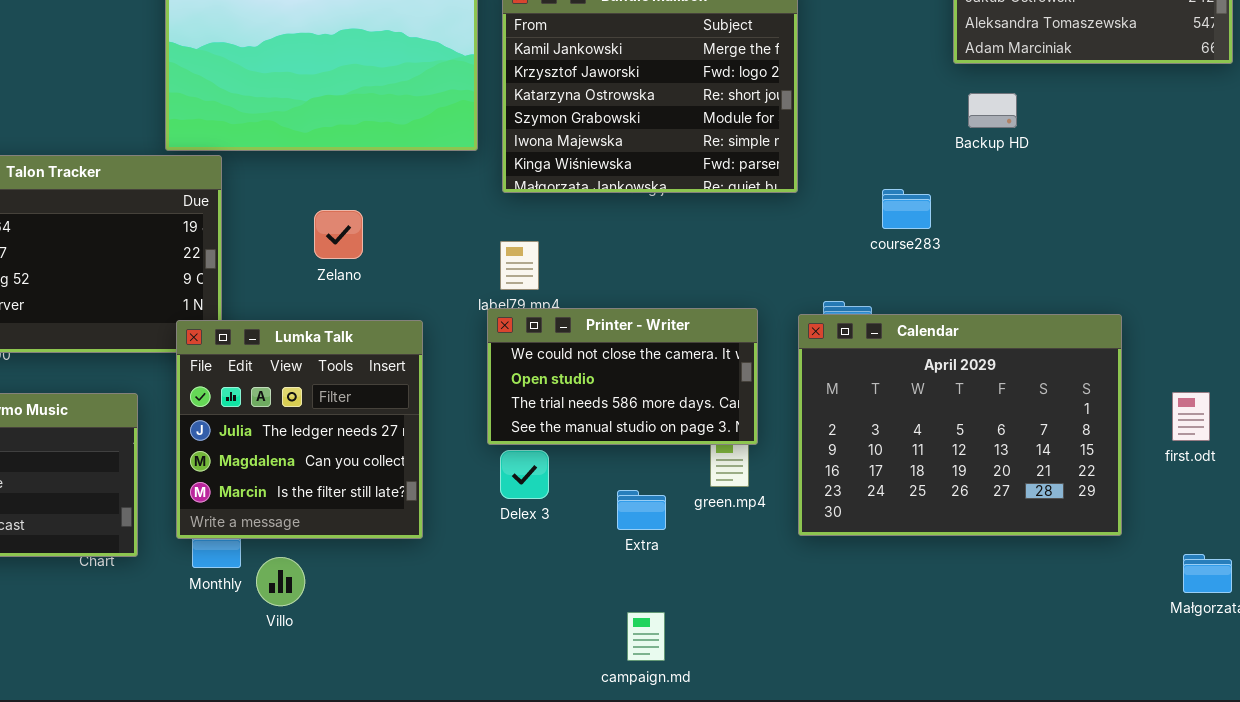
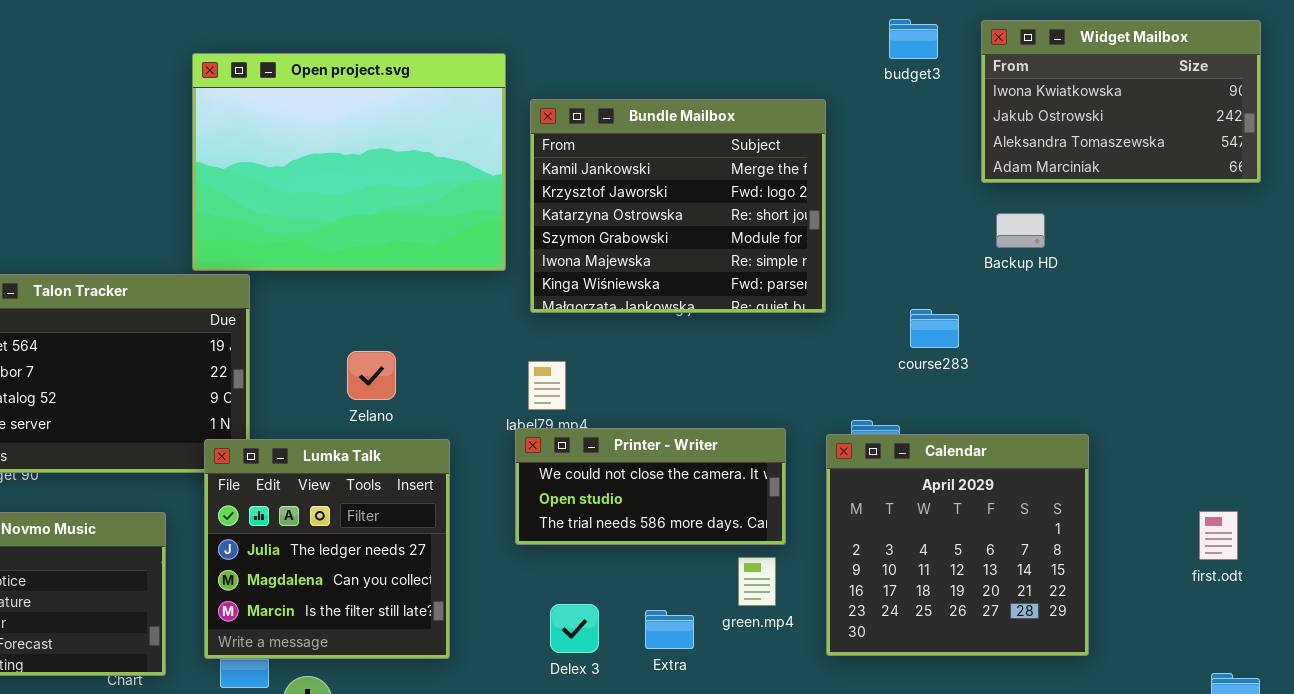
Zelano: [314,210,363,259] -> [347,351,396,400], moved
Printer - Writer: [487,308,758,445] -> [515,428,786,545], resized
Calendar: [798,314,1122,536] -> [826,434,1089,656], resized
Delex 3: [500,450,549,499] -> [550,604,599,653], moved

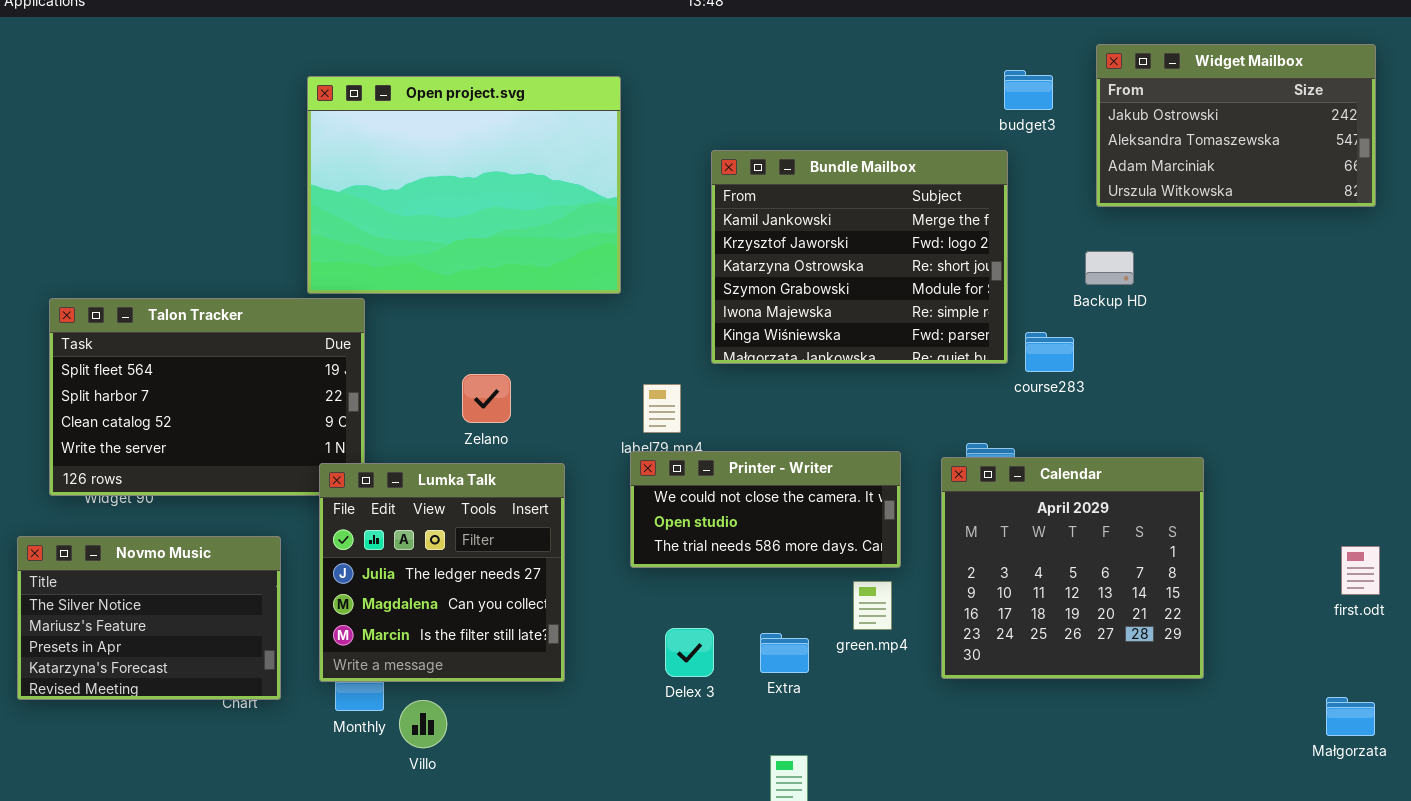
budget3: [889,19,938,59] -> [1004,70,1053,110], moved
Widget Mailbox: [981,20,1261,183] -> [1096,44,1376,207], scrolled down 1 row
Bundle Mailbox: [530,99,826,313] -> [711,150,1008,364], moved
Backup HD: [996,213,1045,248] -> [1085,251,1134,285], moved
first.odt: [1199,511,1238,560] -> [1341,546,1380,595], moved

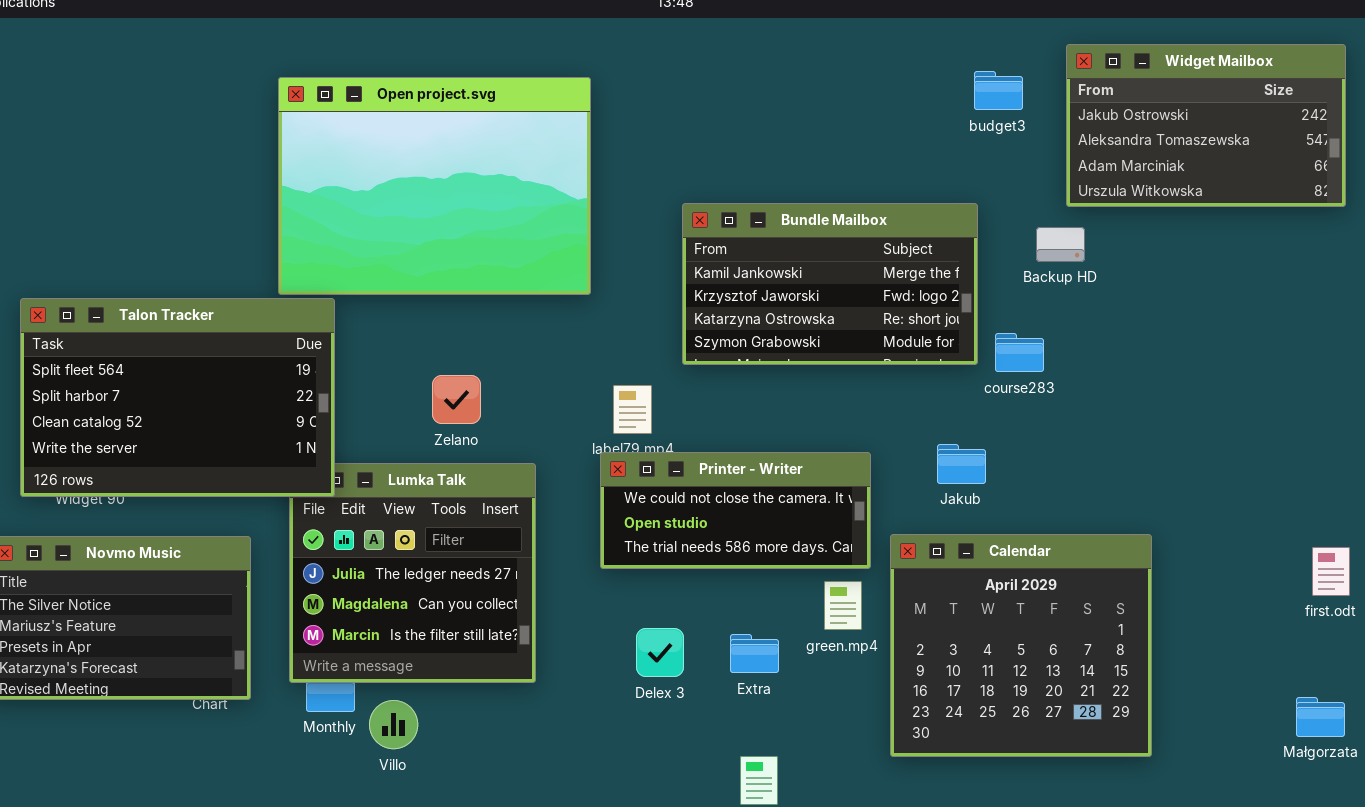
Bundle Mailbox: [711,150,1008,364] -> [682,203,978,365], resized
Backup HD: [1085,251,1134,285] -> [1036,227,1085,262], moved
Talon Tracker: [49,298,365,496] -> [20,298,335,497], raised
Calendar: [941,457,1204,679] -> [890,534,1152,757], moved

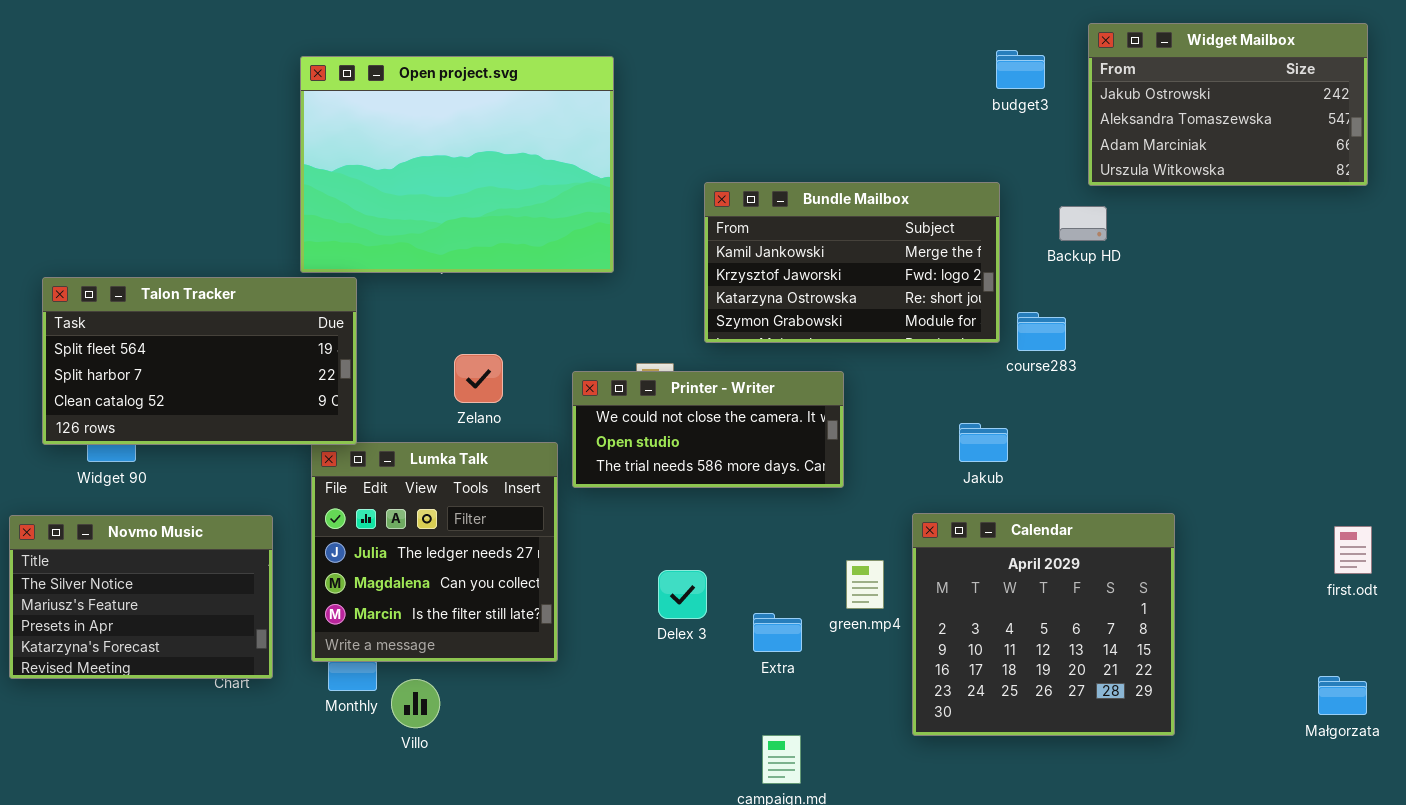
Talon Tracker: [20,298,335,497] -> [42,277,357,445], resized
Printer - Writer: [600,452,871,569] -> [572,371,844,488], moved
Delex 3: [636,628,684,677] -> [658,570,707,619], moved

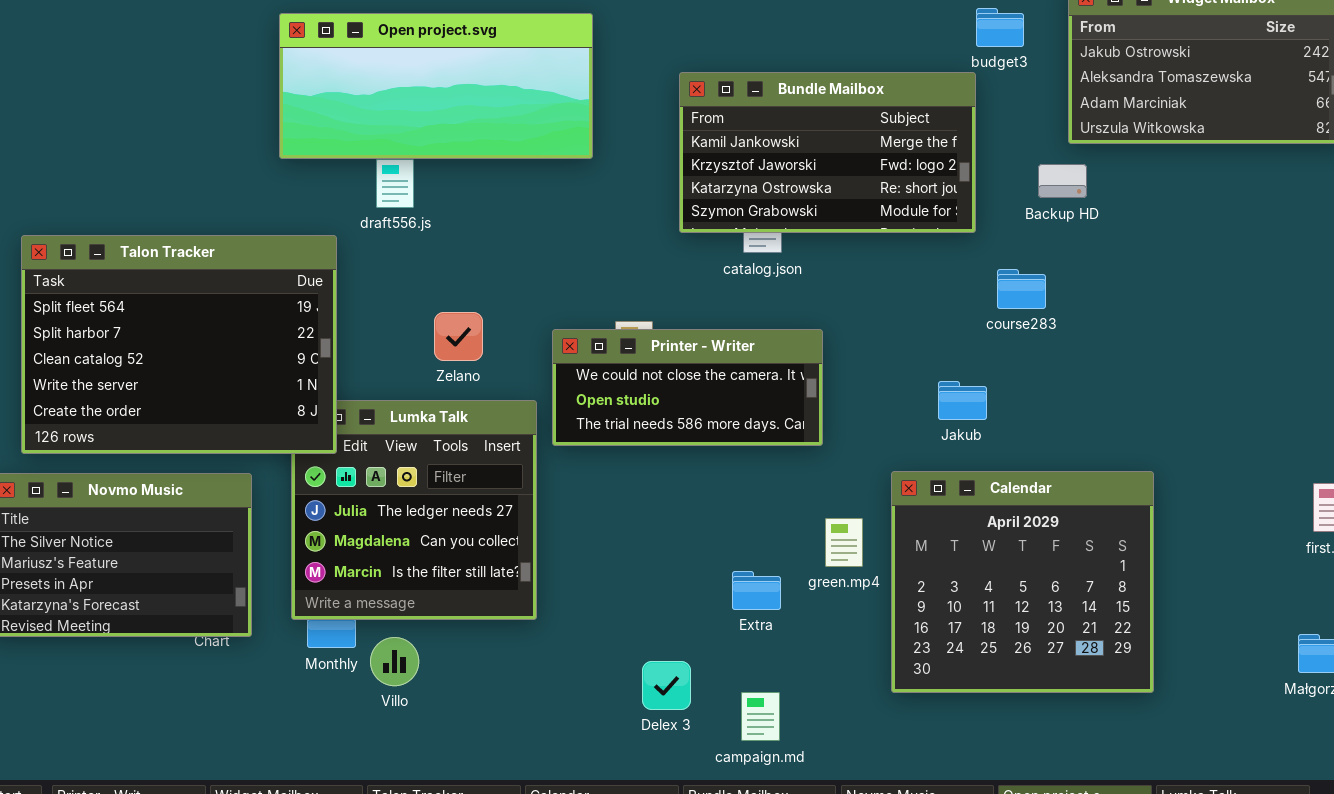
Open project.svg: [300,56,614,273] -> [279,13,593,159], resized
Bundle Mailbox: [704,182,1000,343] -> [679,72,976,233], moved
Talon Tracker: [42,277,357,445] -> [21,235,337,454], resized
Delex 3: [658,570,707,619] -> [642,661,691,710], moved

